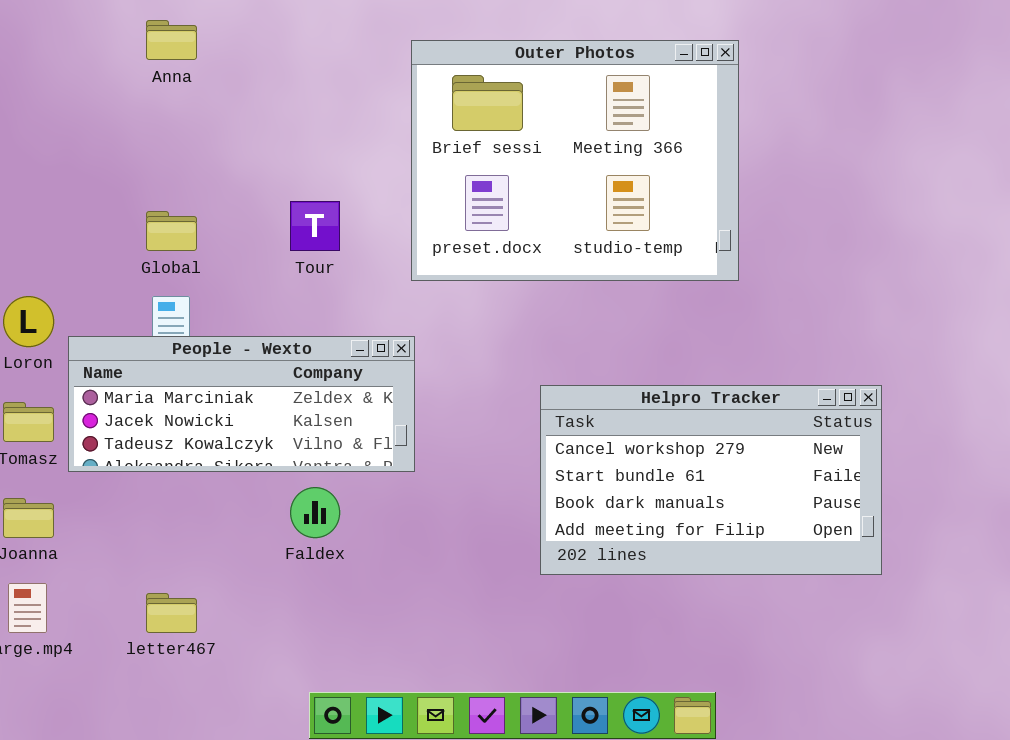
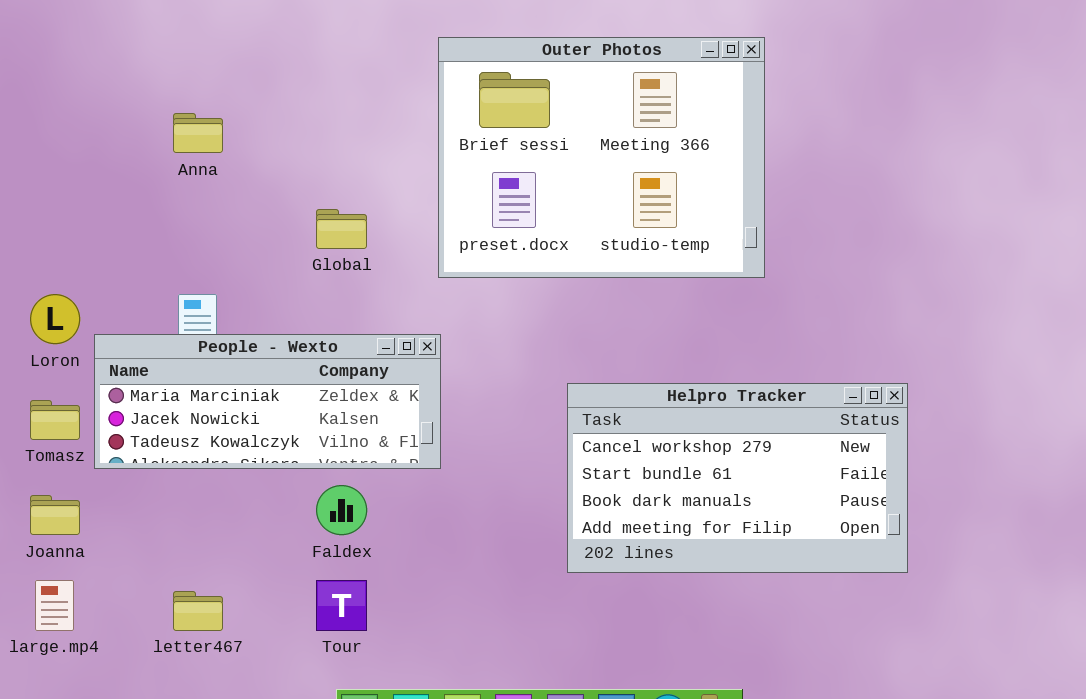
Anna: [146,20,197,60] -> [173,113,223,153], moved
Tour: [290,201,340,251] -> [316,580,367,631], moved
Global: [146,211,197,251] -> [316,209,367,249], moved

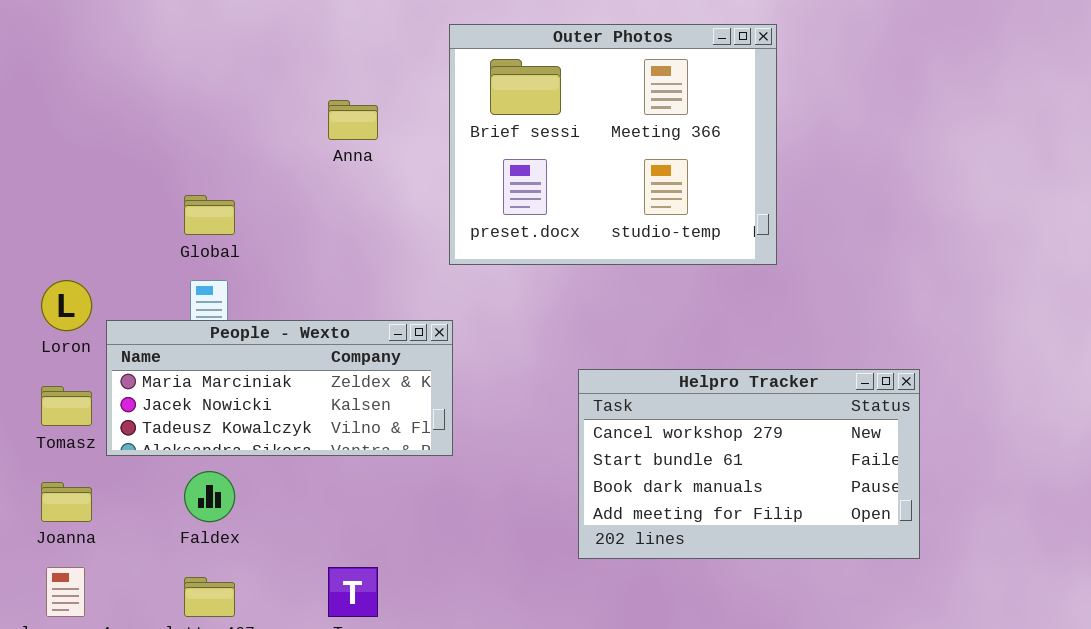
Anna: [173,113,223,153] -> [328,100,378,140], moved
Global: [316,209,367,249] -> [184,195,235,235], moved
Faldex: [316,485,367,535] -> [184,471,235,522], moved

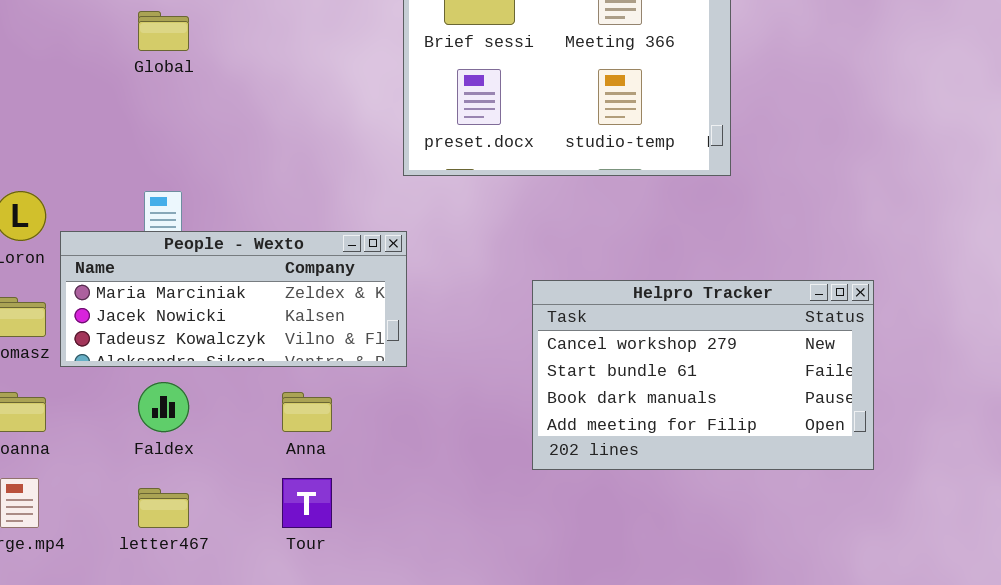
Anna: [328,100,378,140] -> [282,392,332,432], moved
Global: [184,195,235,235] -> [138,11,189,51], moved

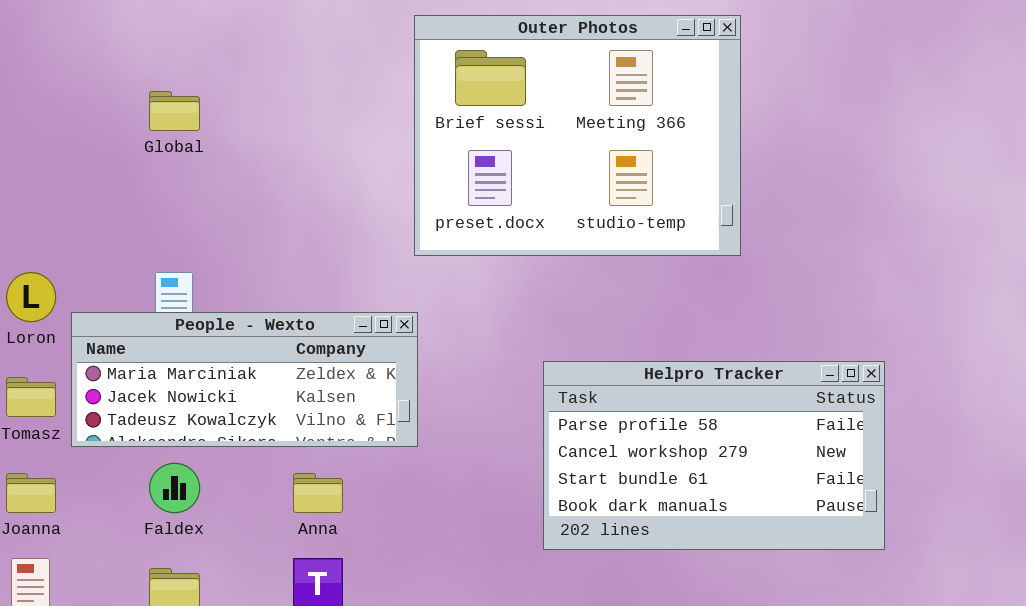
Helpro Tracker: [532,280,874,470] -> [543,361,885,550], scrolled up 1 row

